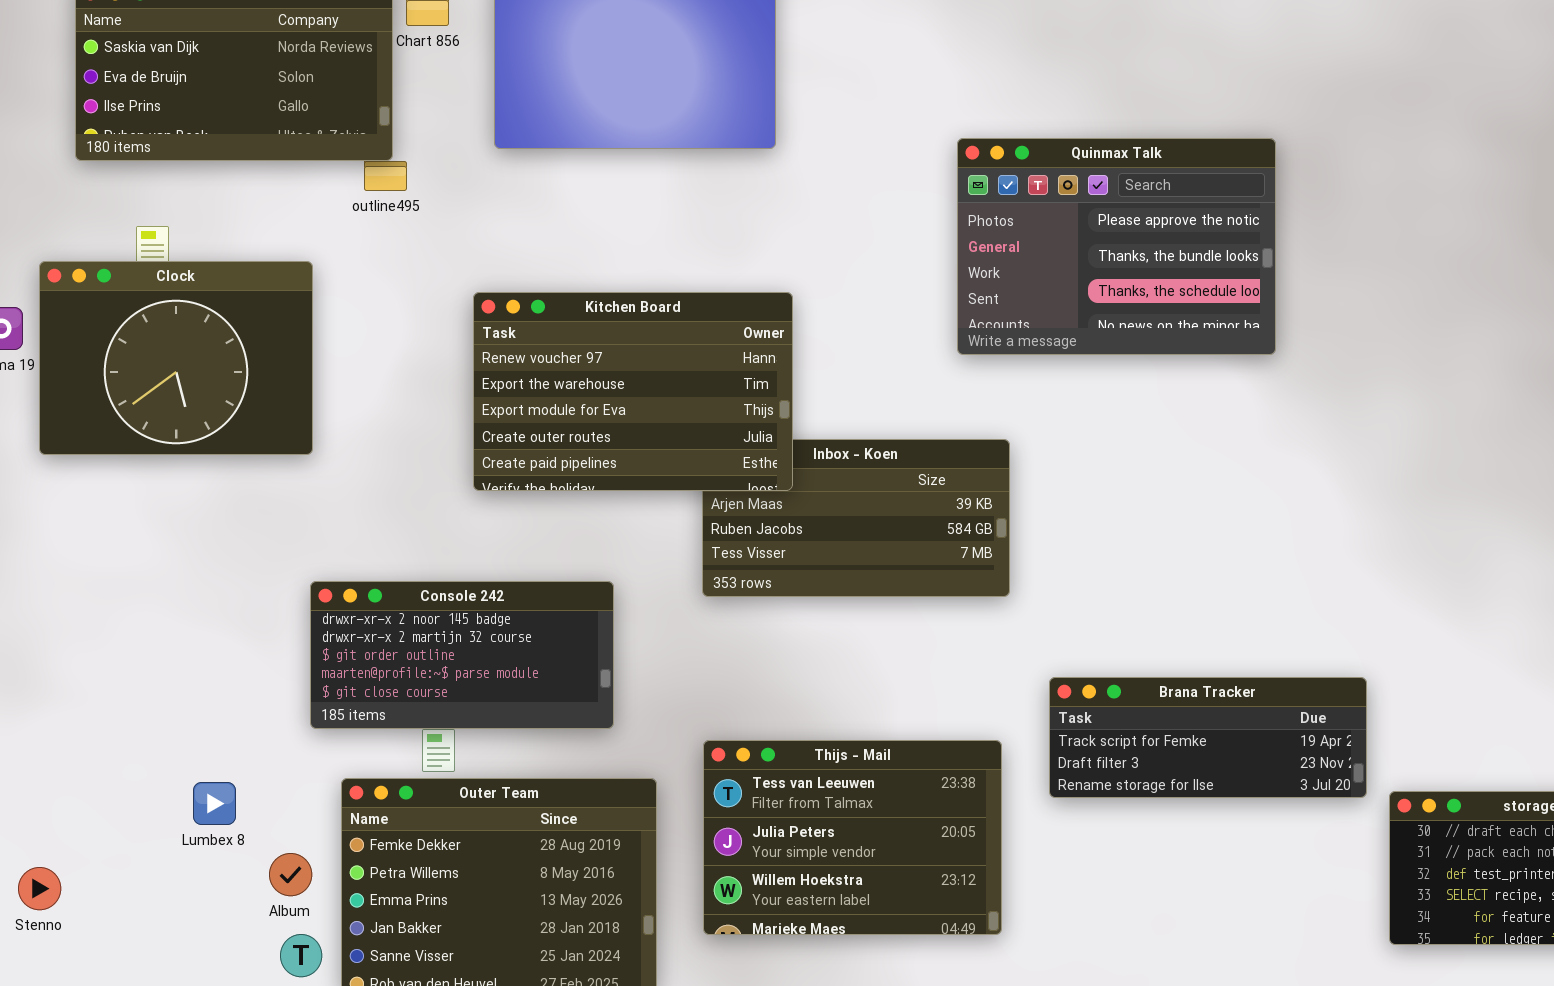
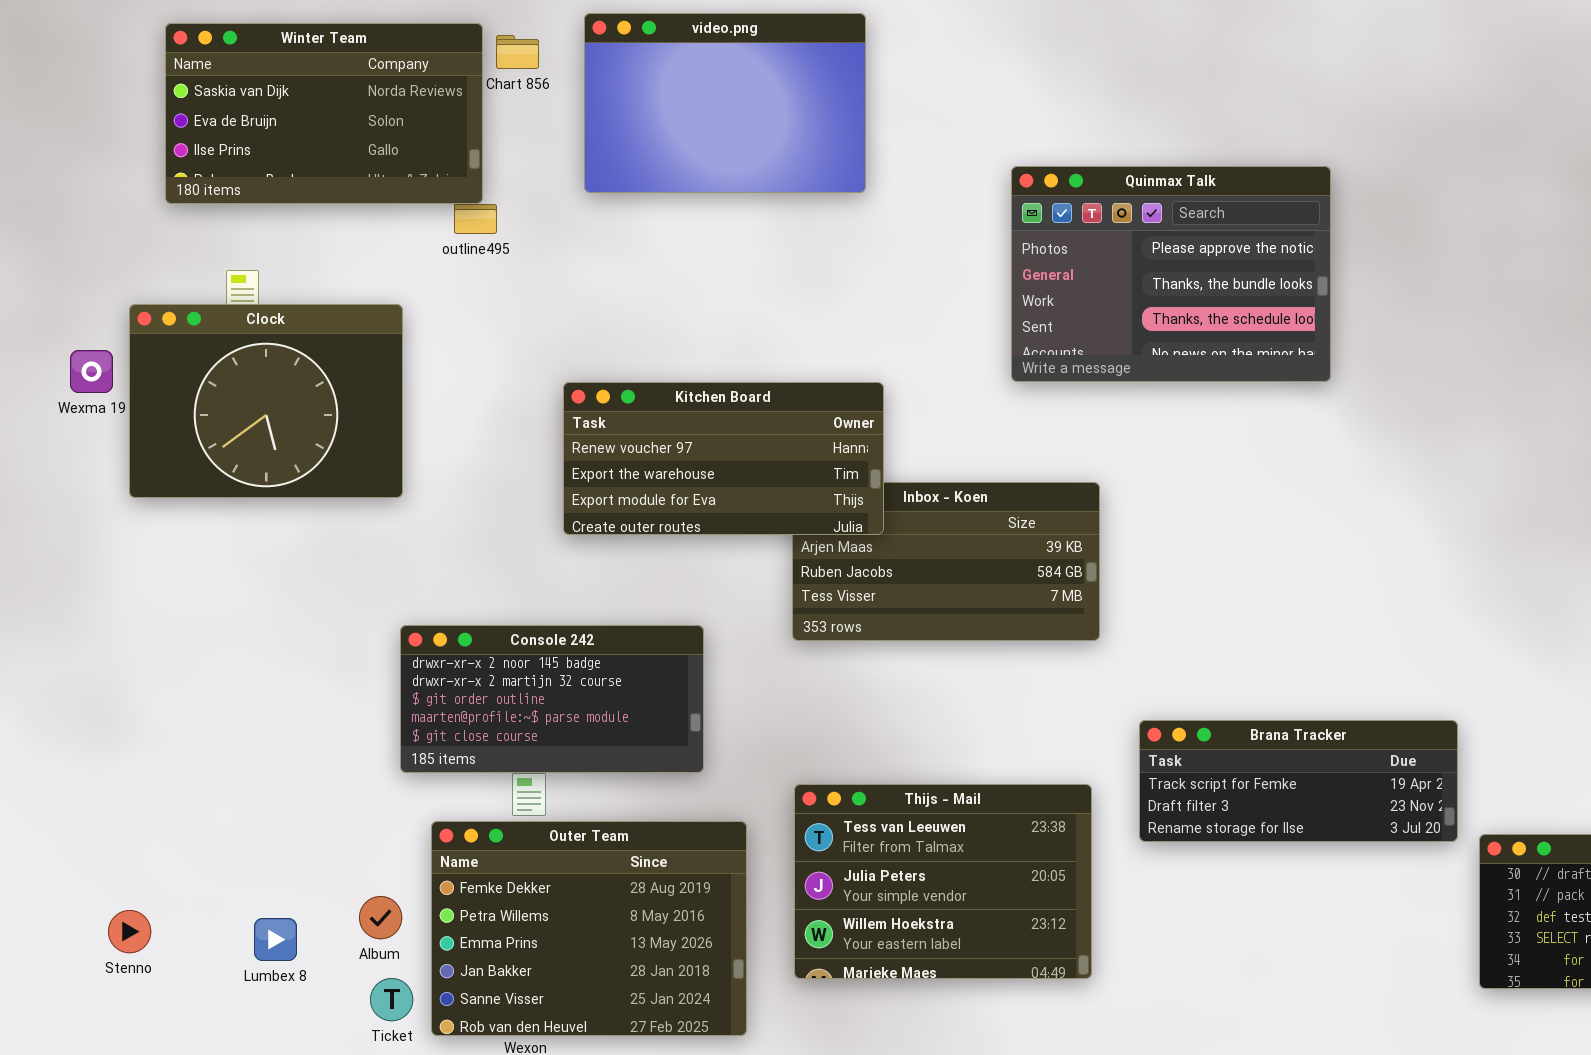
Quinmax Talk: [957,138,1276,355] -> [1011,166,1331,382], moved
Kitchen Board: [473,292,793,491] -> [563,382,884,535], resized
Lumbex 8: [193,782,236,825] -> [254,918,297,961], moved

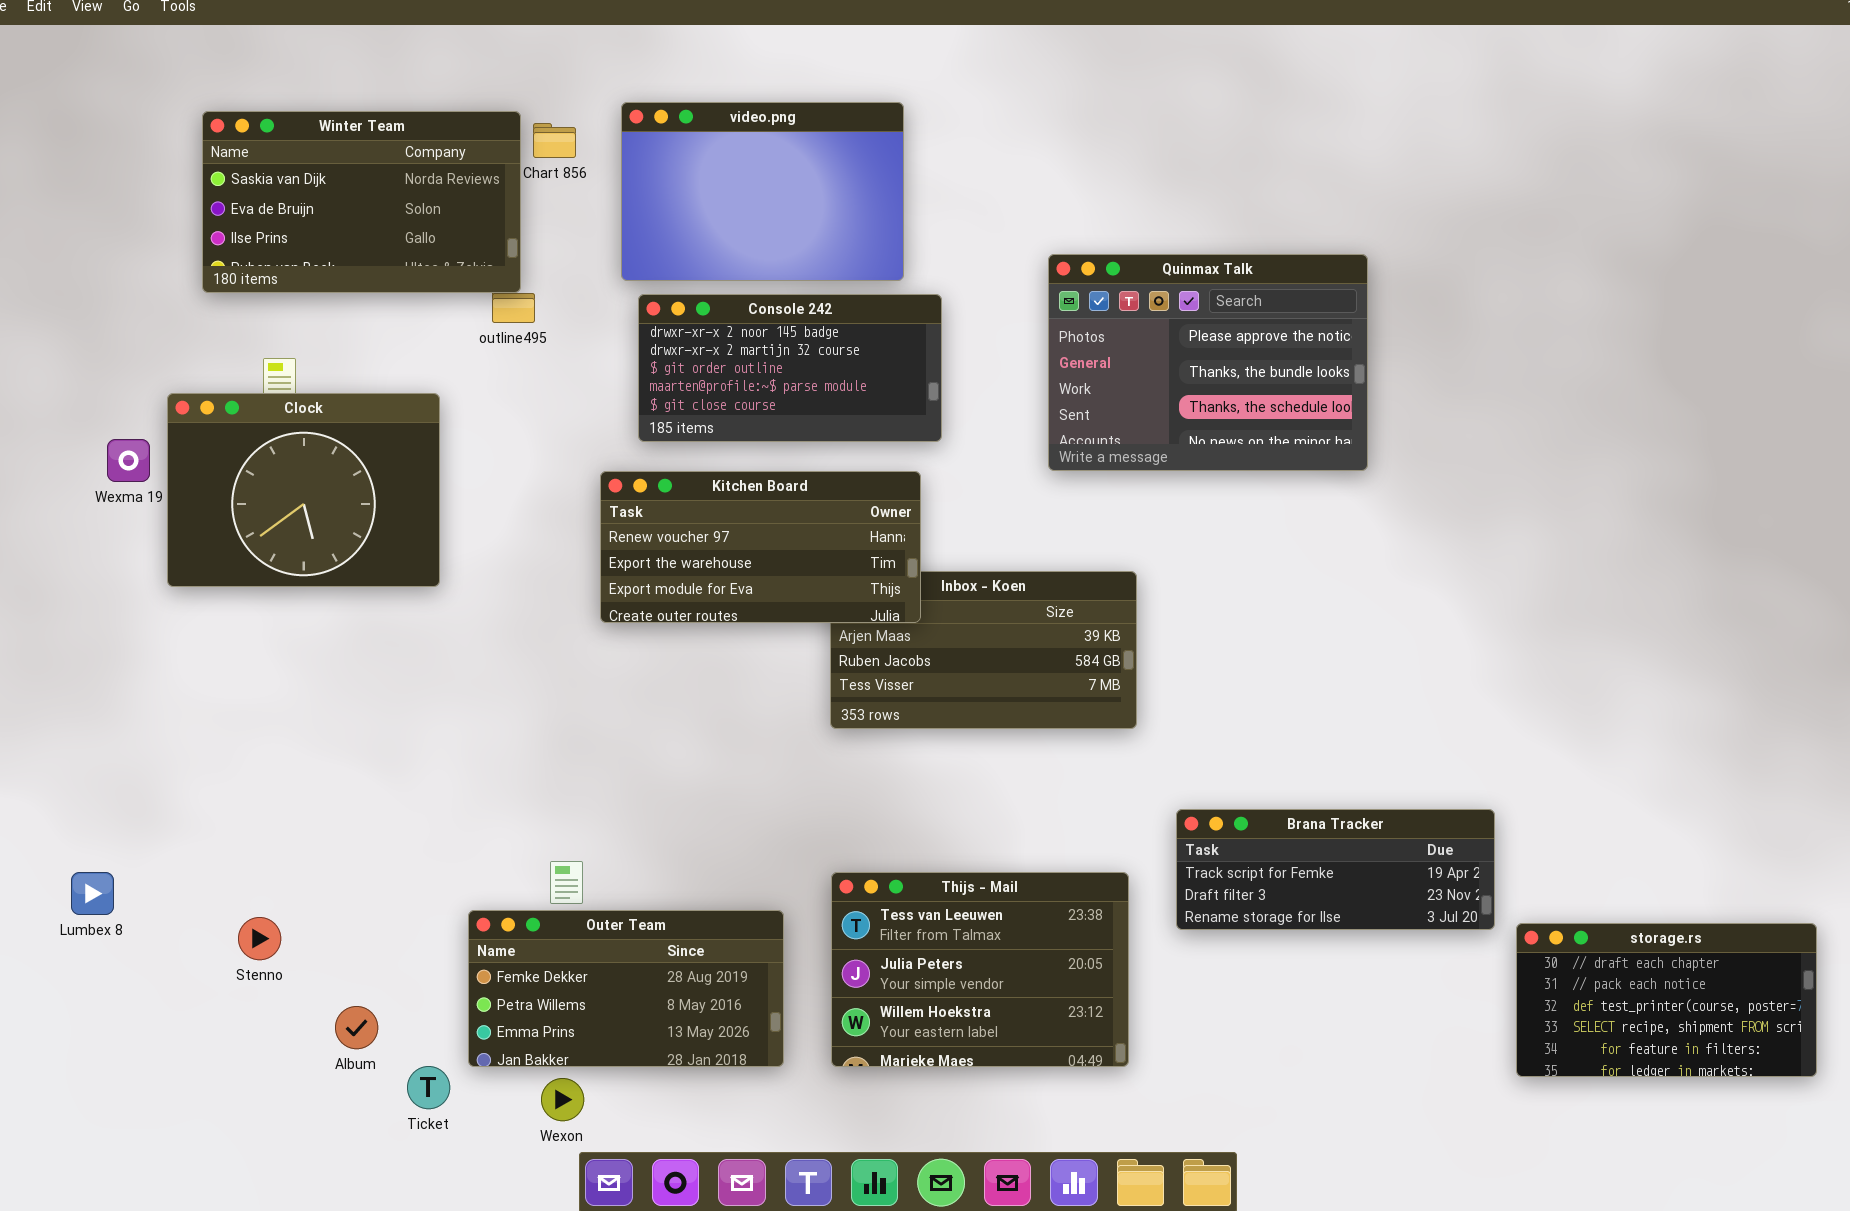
Console 242: [400,625,704,773] -> [638,294,942,442], moved
Outer Team: [431,821,747,1036] -> [468,910,784,1067], resized
Album: [359,896,402,939] -> [335,1006,378,1049], moved
Stenno: [108,910,151,953] -> [238,917,281,960], moved
Lumbex 8: [254,918,297,961] -> [71,872,114,915], moved

